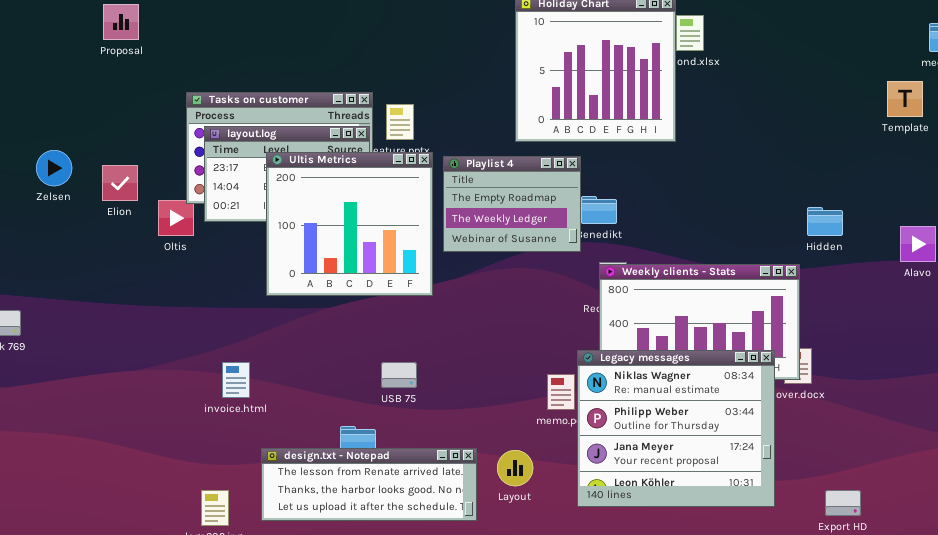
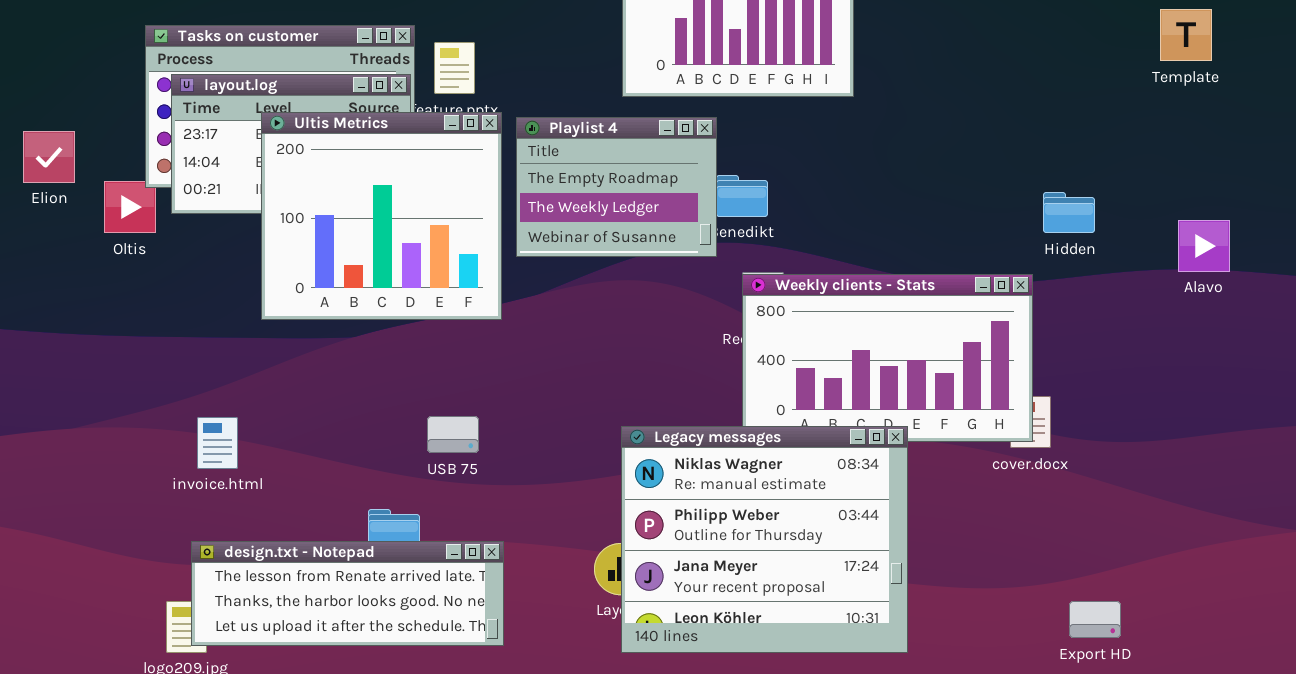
Legacy messages: [577,350,775,507] -> [621,426,908,653], moved
design.txt - Notepad: [261,448,477,521] -> [191,541,504,646], moved

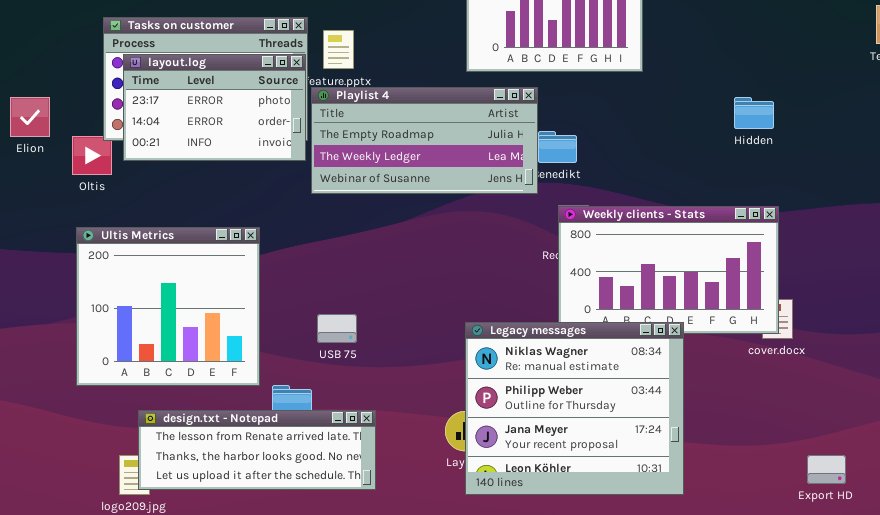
Ultis Metrics: [261,112,502,320] -> [76,227,260,386], moved
Playlist 4: [516,117,717,257] -> [311,87,538,194], resized
Hidden: [1043,192,1095,233] -> [734,97,774,129], moved

